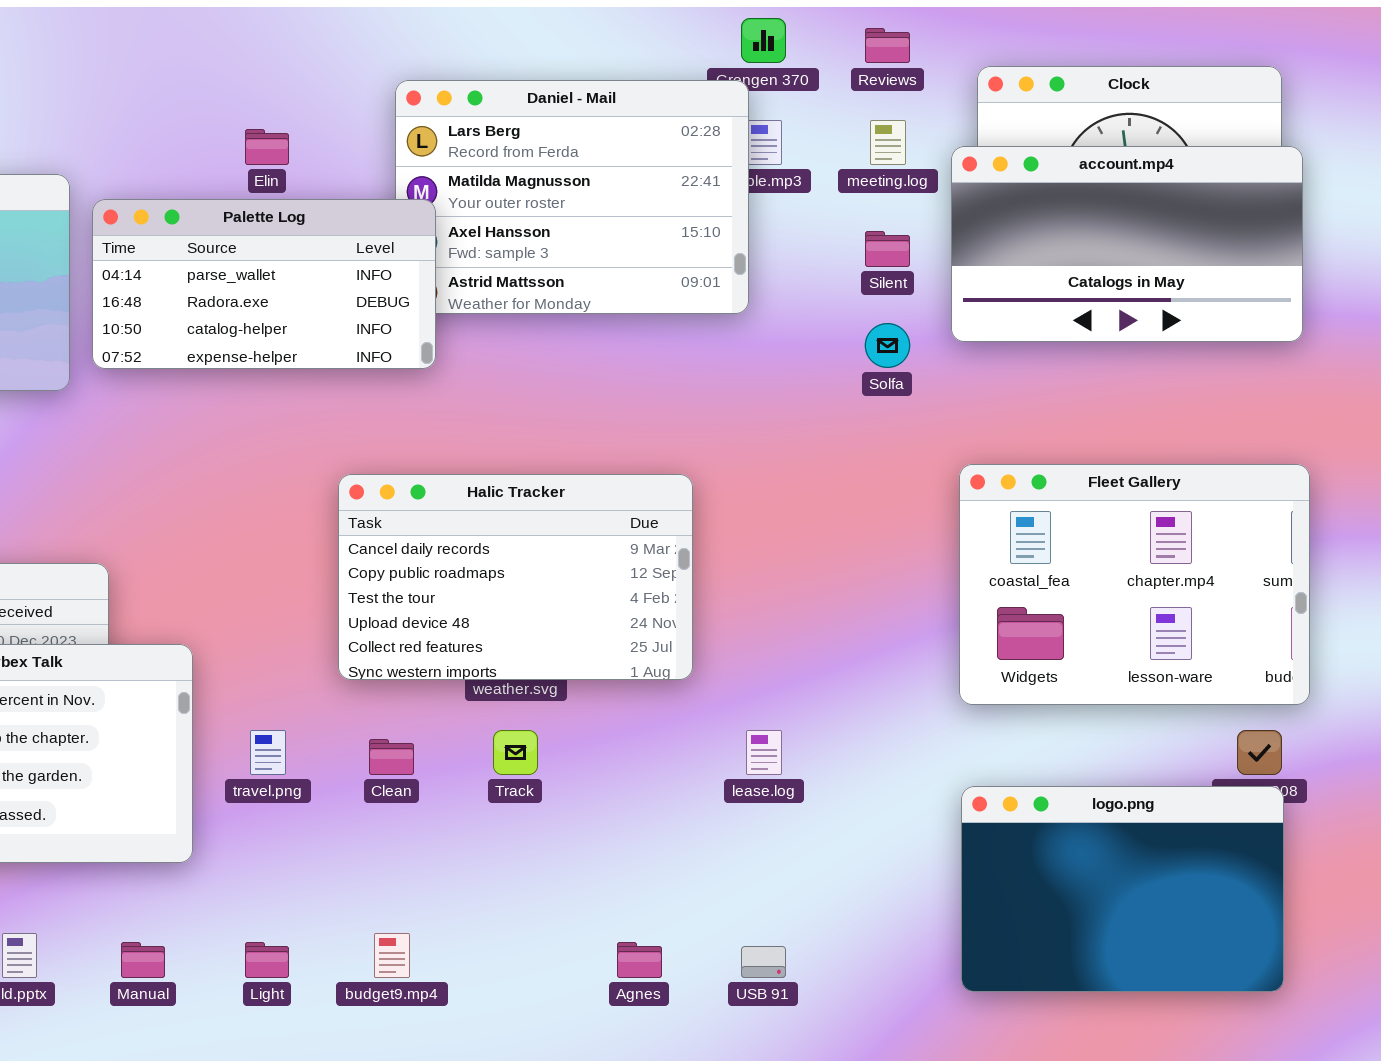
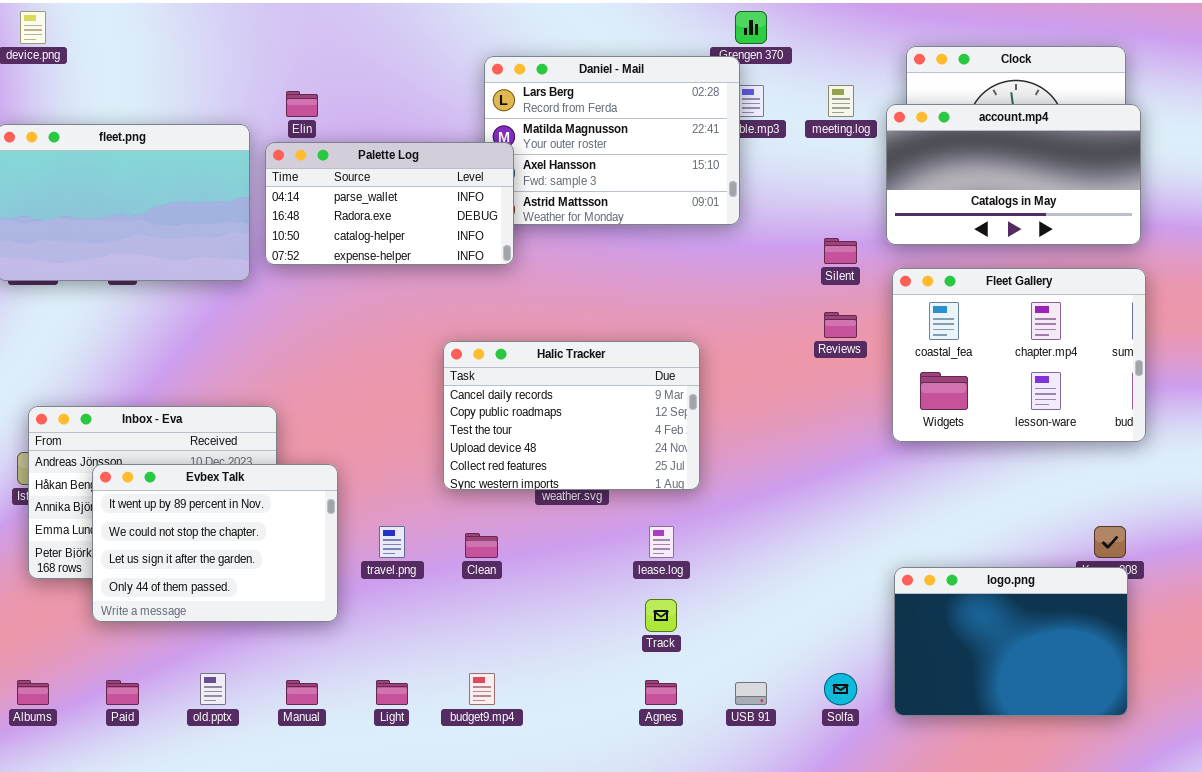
Reviews: [865,28,910,63] -> [824,312,857,338], moved
Elin: [245,129,289,165] -> [286,91,318,117], moved
Silent: [865,231,910,267] -> [824,238,857,264], moved
Solfa: [865,323,910,368] -> [824,673,857,705], moved
Fleet Gallery: [959,464,1310,705] -> [892,268,1146,442], moved
Track: [493,730,538,775] -> [645,599,677,632], moved
lease.log: [746,730,782,775] -> [649,526,674,558], moved

